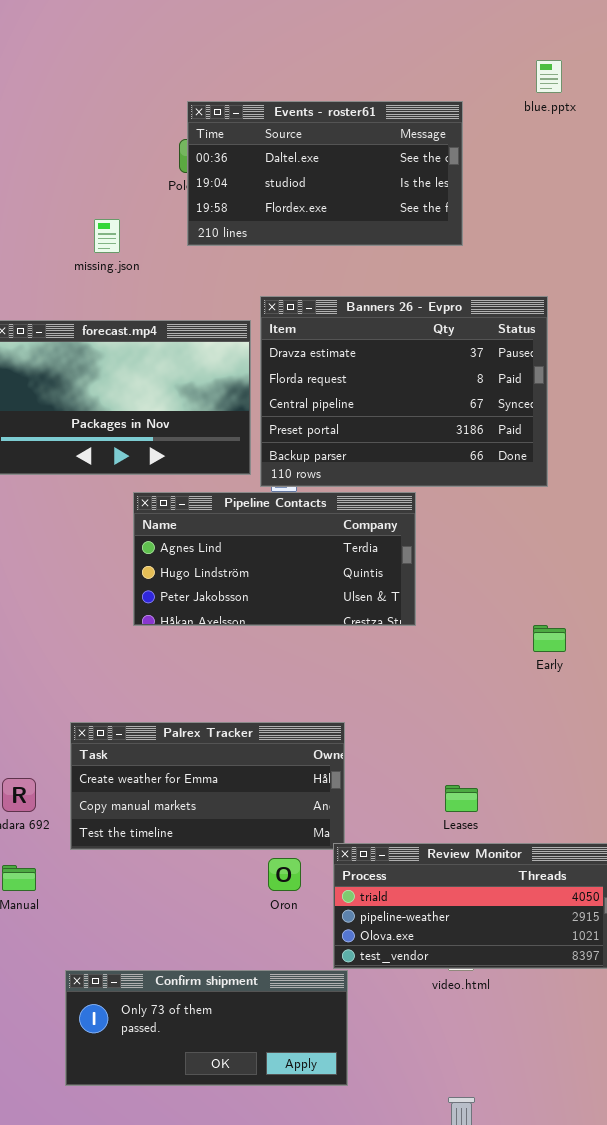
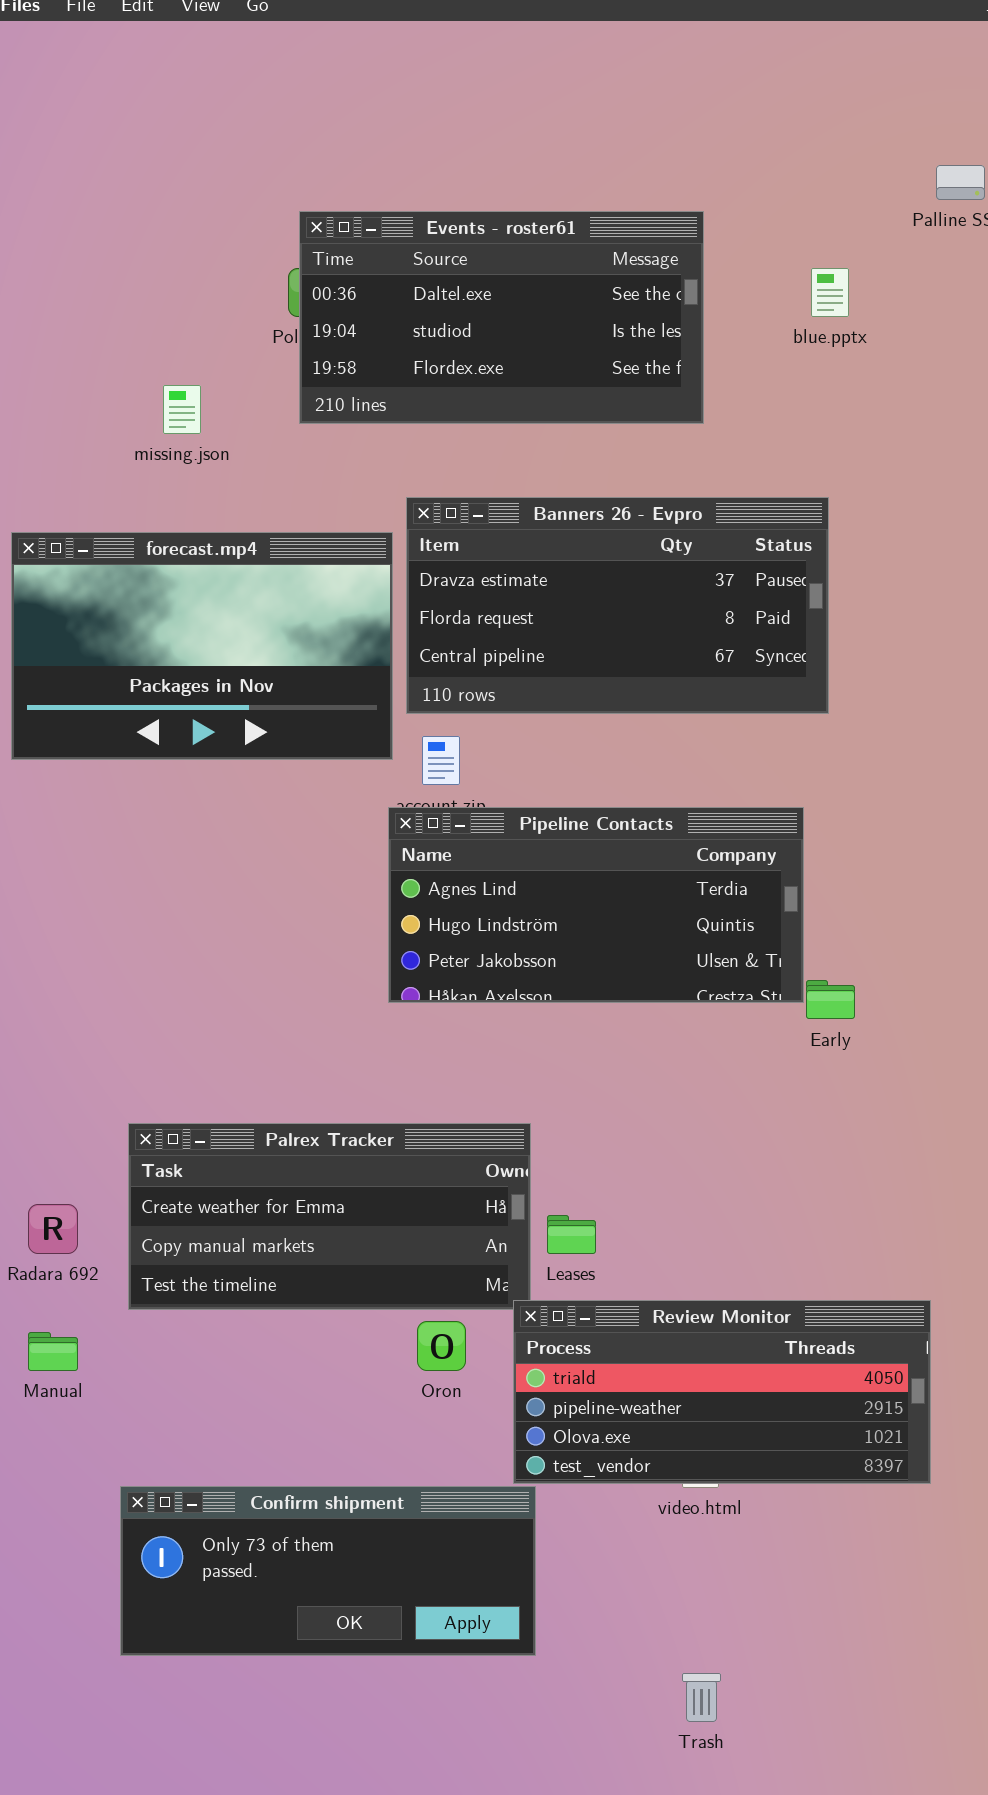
blue.pptx: [536,60,562,93] -> [811,268,849,317], moved
Banners 26 - Evpro: [260,296,548,487] -> [406,497,829,714], resized
Pipeline Contacts: [133,492,416,626] -> [388,807,804,1003], moved
Leases: [445,785,478,812] -> [547,1215,596,1254], moved

